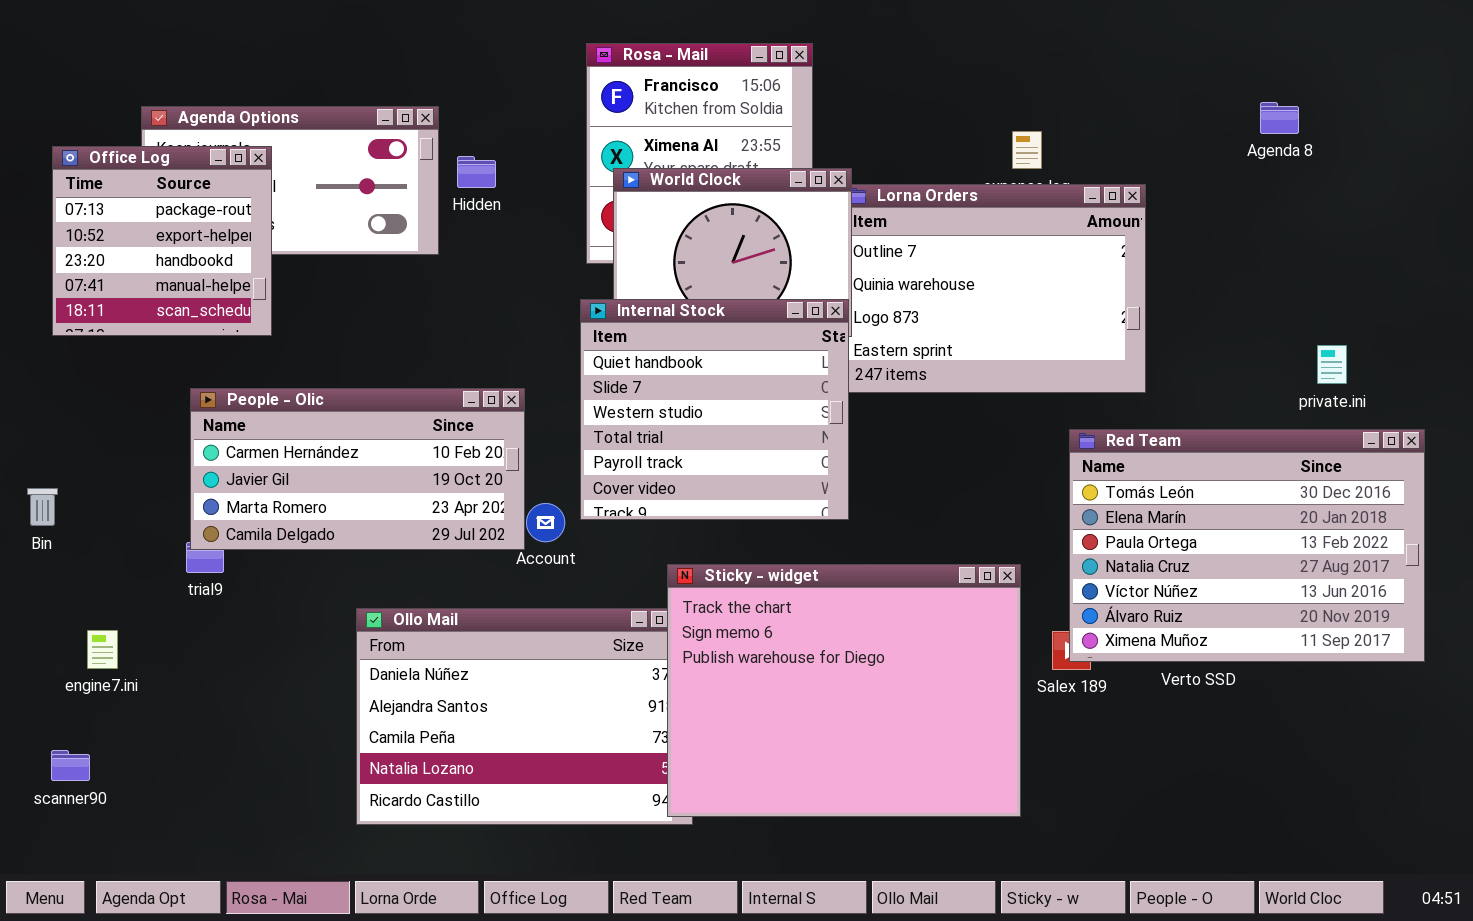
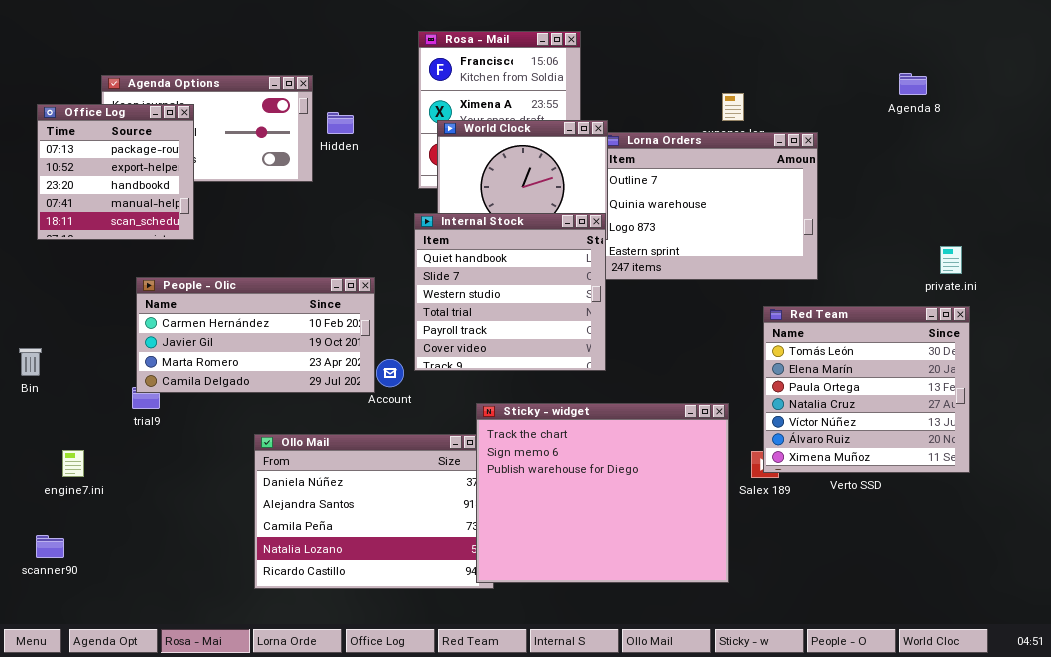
Red Team: [1069,429,1425,662] -> [763,306,970,473], resized

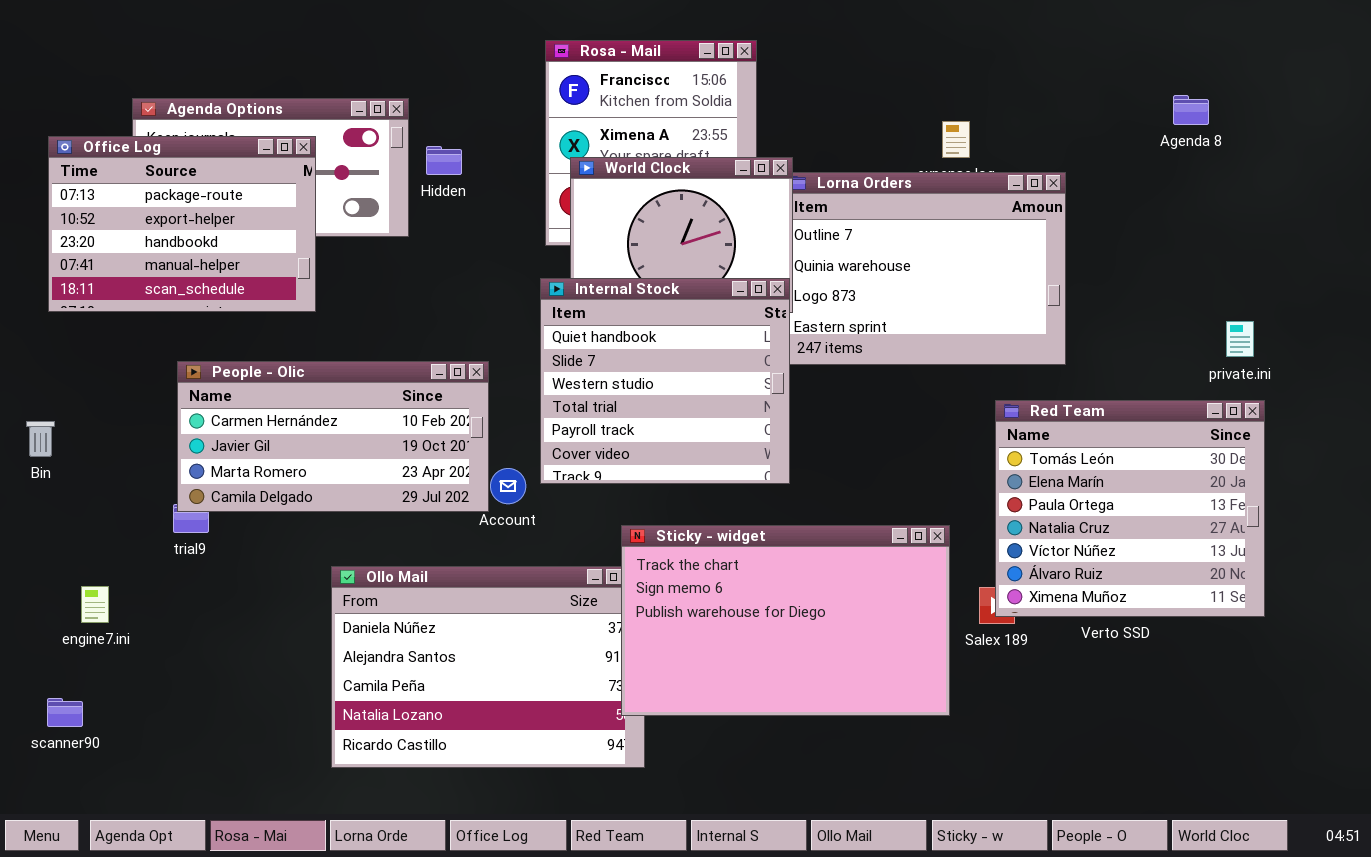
Office Log: [37,104,194,240] -> [48,136,316,312], resized
Bin: [19,348,42,376] -> [26,421,55,457], moved
Sticky - widget: [476,403,729,583] -> [621,525,950,716], resized

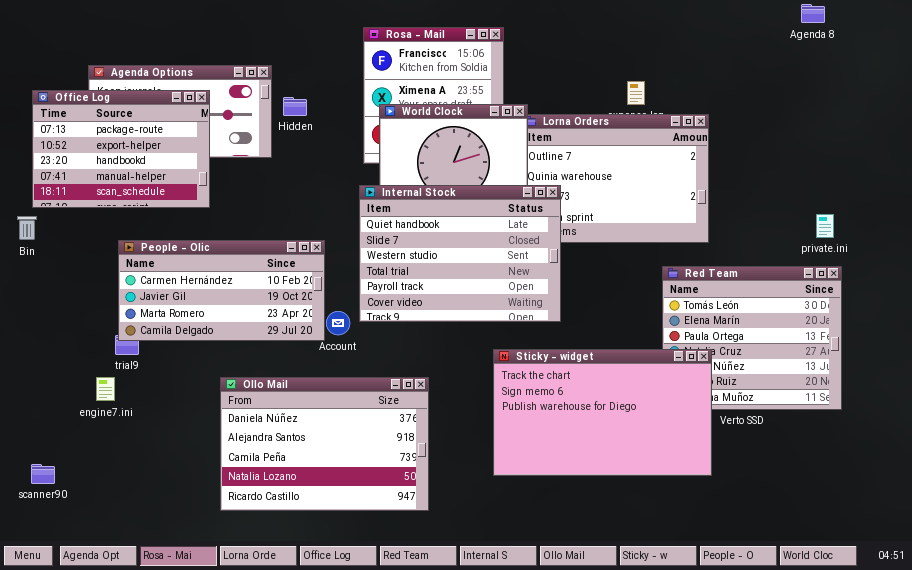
Agenda 8: [1173,95,1209,125] -> [801,4,825,23], moved
Internal Stock: [540,278,790,484] -> [359,185,561,322], resized
Bin: [26,421,55,457] -> [17,216,37,240], moved
Sticky - widget: [621,525,950,716] -> [493,349,712,476], moved
engine7.ini: [81,586,109,623] -> [96,377,115,401], moved

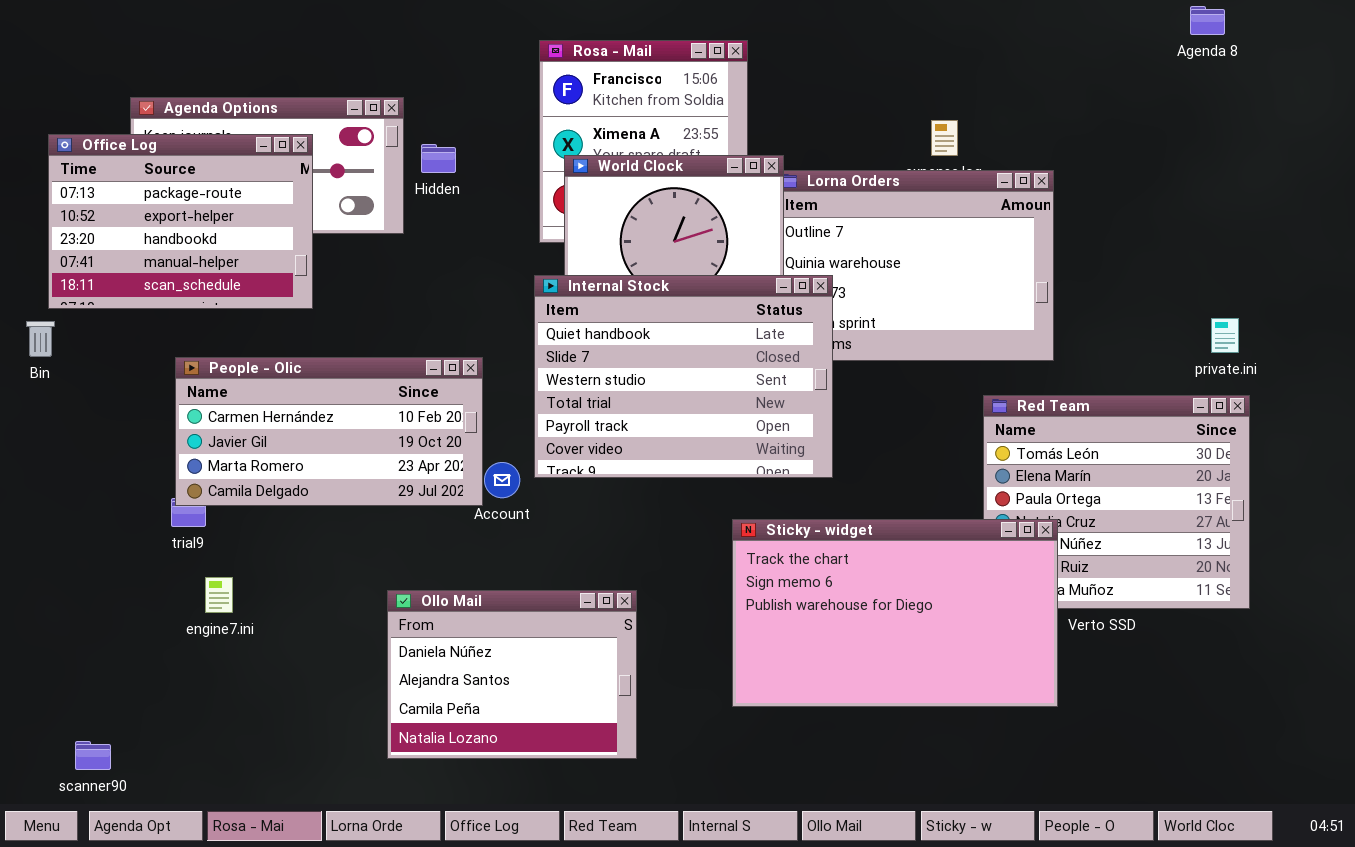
Ollo Mail: [220,377,429,511] -> [387,590,637,759], resized
engine7.ini: [96,377,115,401] -> [205,577,233,613], moved
scanner90: [31,464,55,484] -> [75,741,111,770], moved

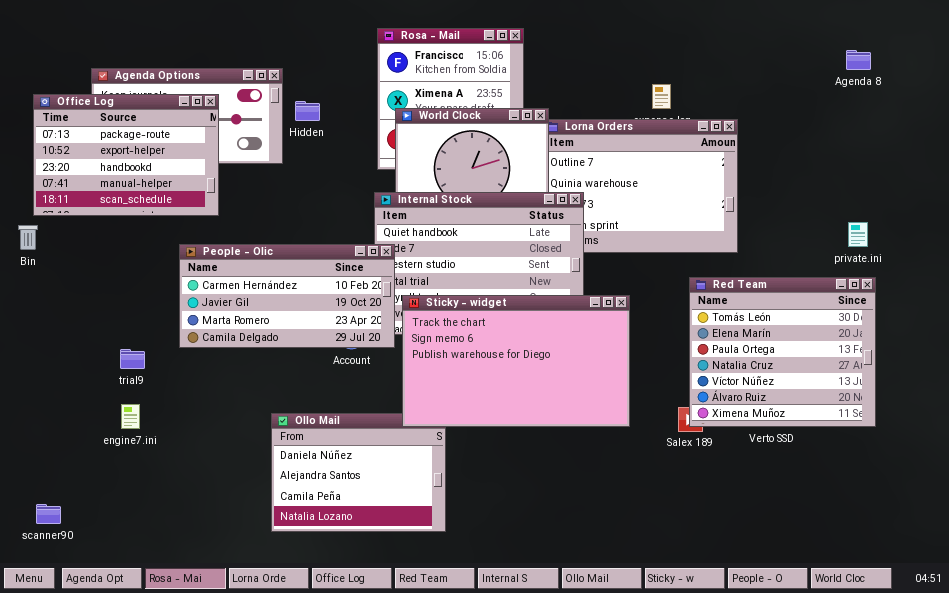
Agenda 8: [1190,6,1225,35] -> [846,50,871,70], moved
People - Olic: [175,357,483,506] -> [179,244,395,348], moved
Sticky - widget: [732,519,1058,707] -> [402,295,630,427], moved
engine7.ini: [205,577,233,613] -> [121,404,140,429], moved
scanner90: [75,741,111,770] -> [36,504,61,524], moved

